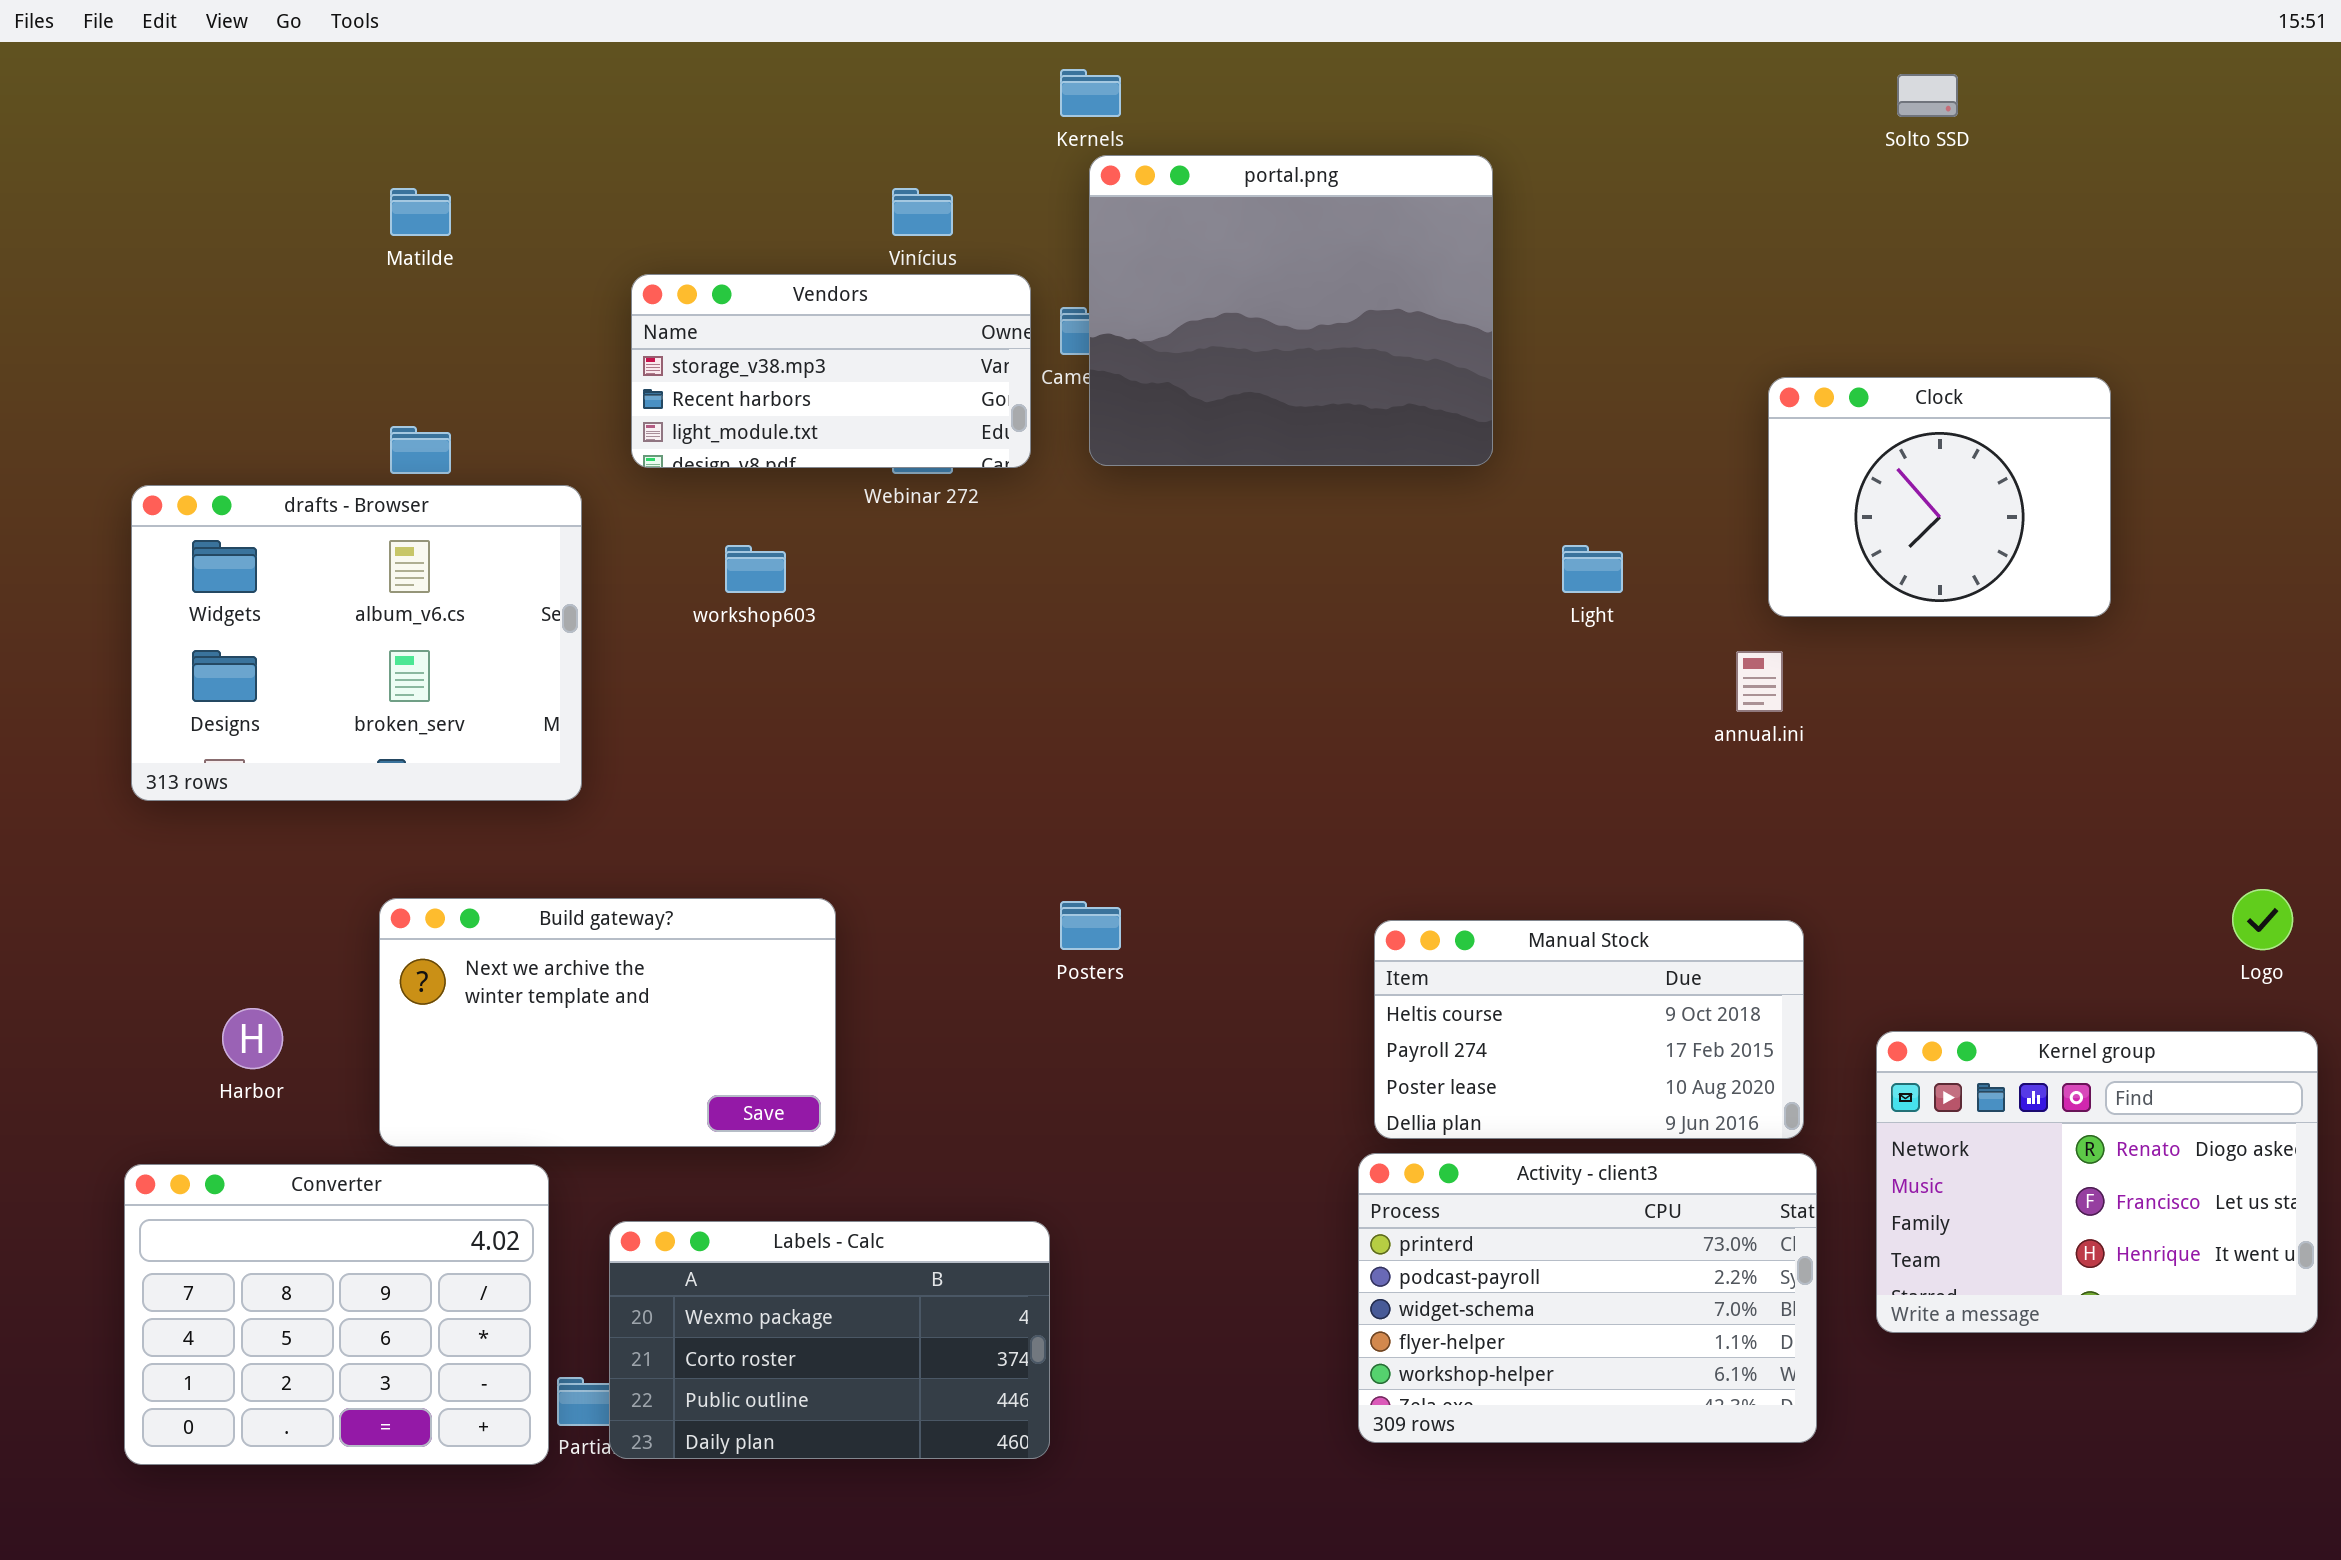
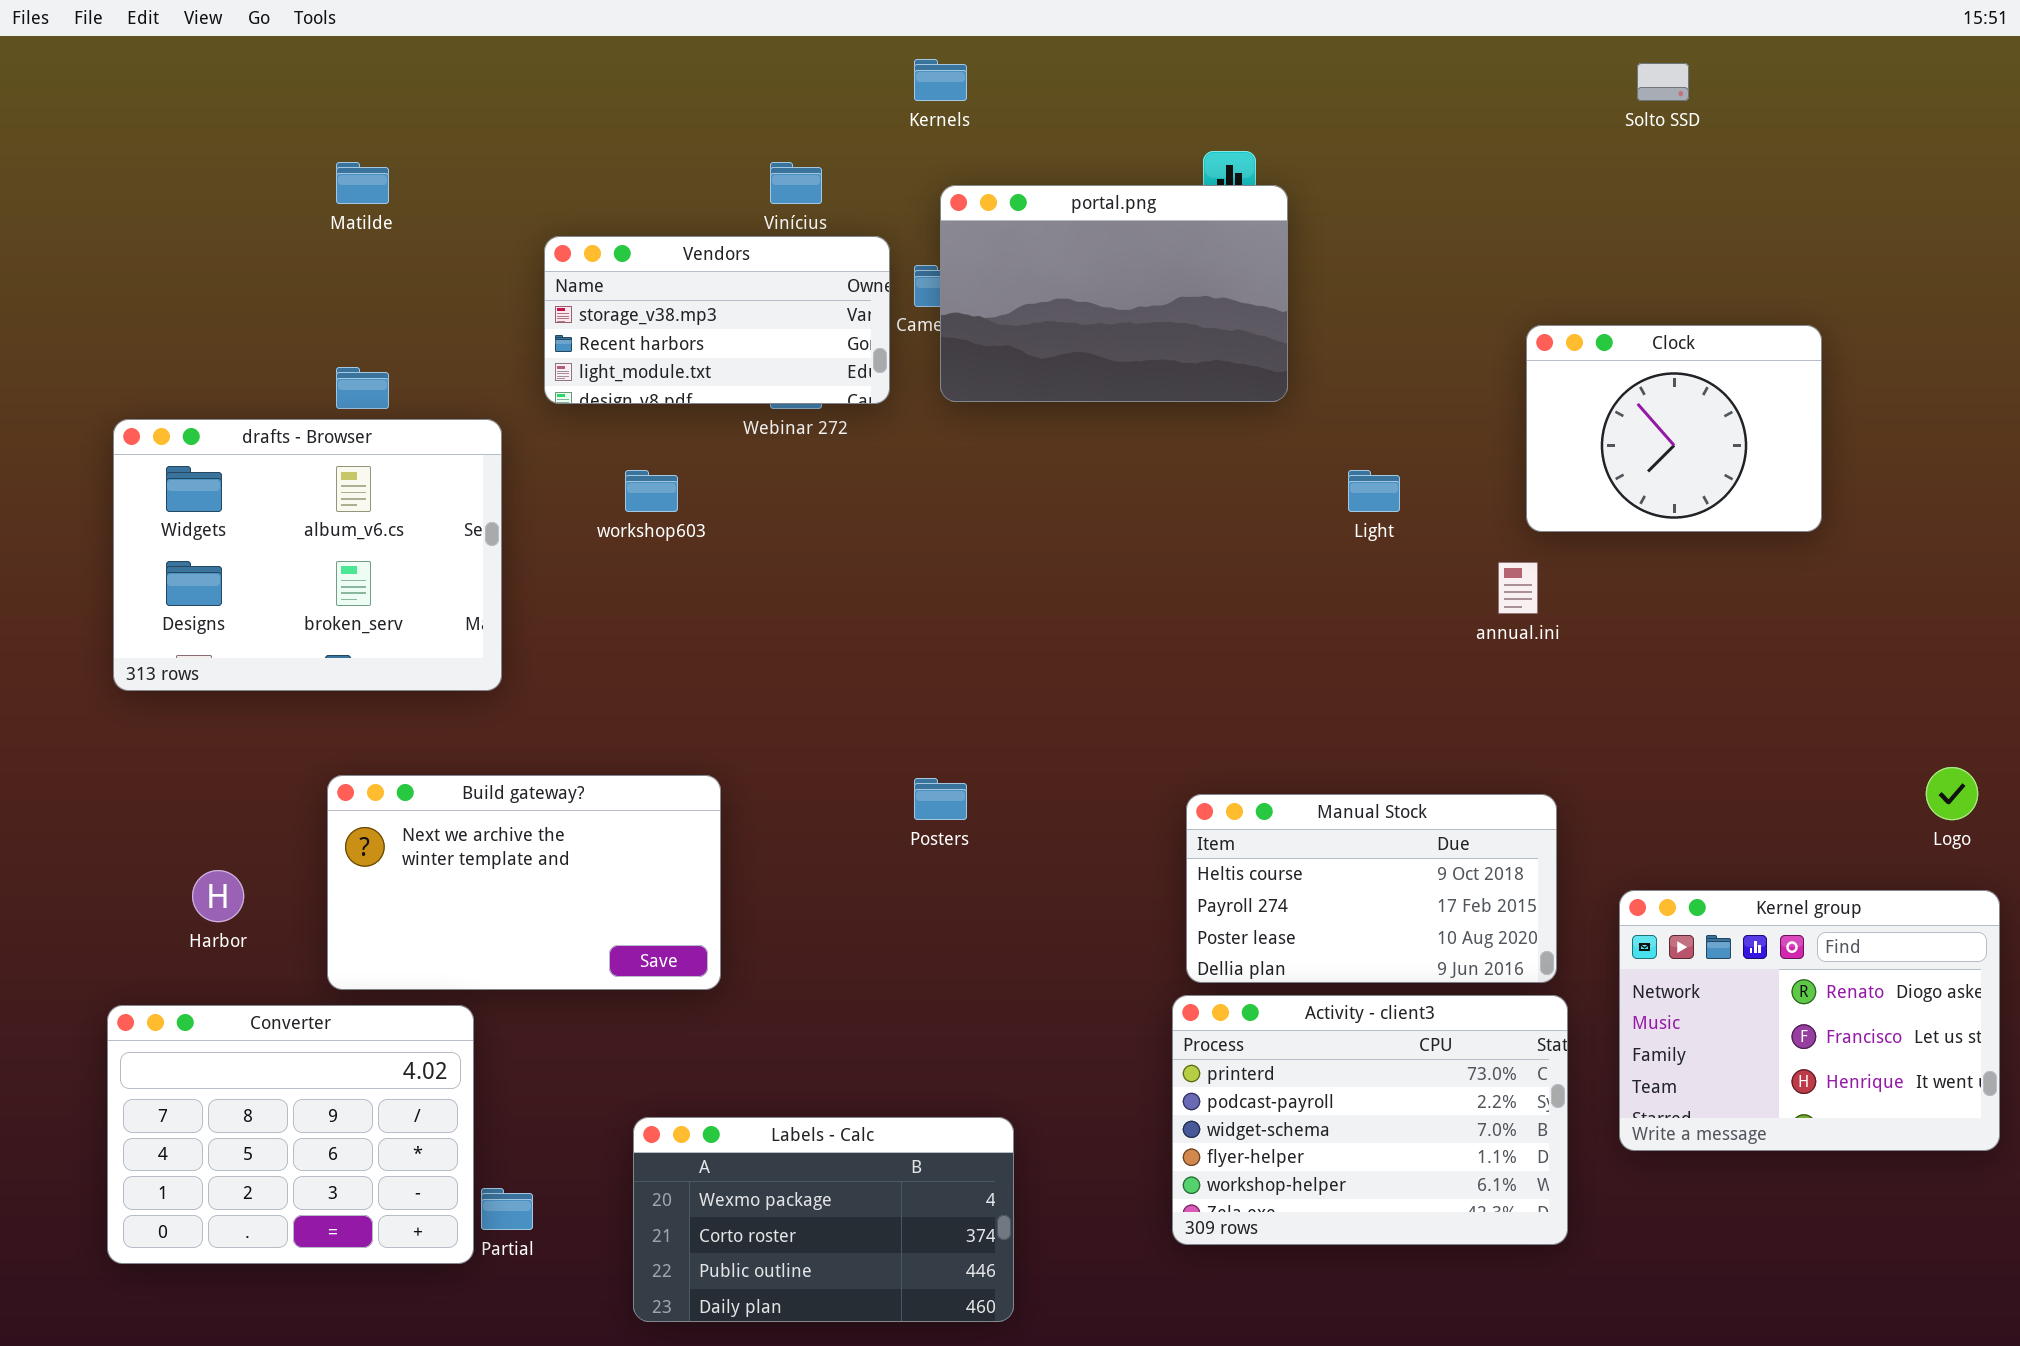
portal.png: [1089,155,1493,466] -> [940,185,1288,402], resized
Labels - Calc: [609,1221,1050,1459] -> [633,1117,1014,1322], moved

